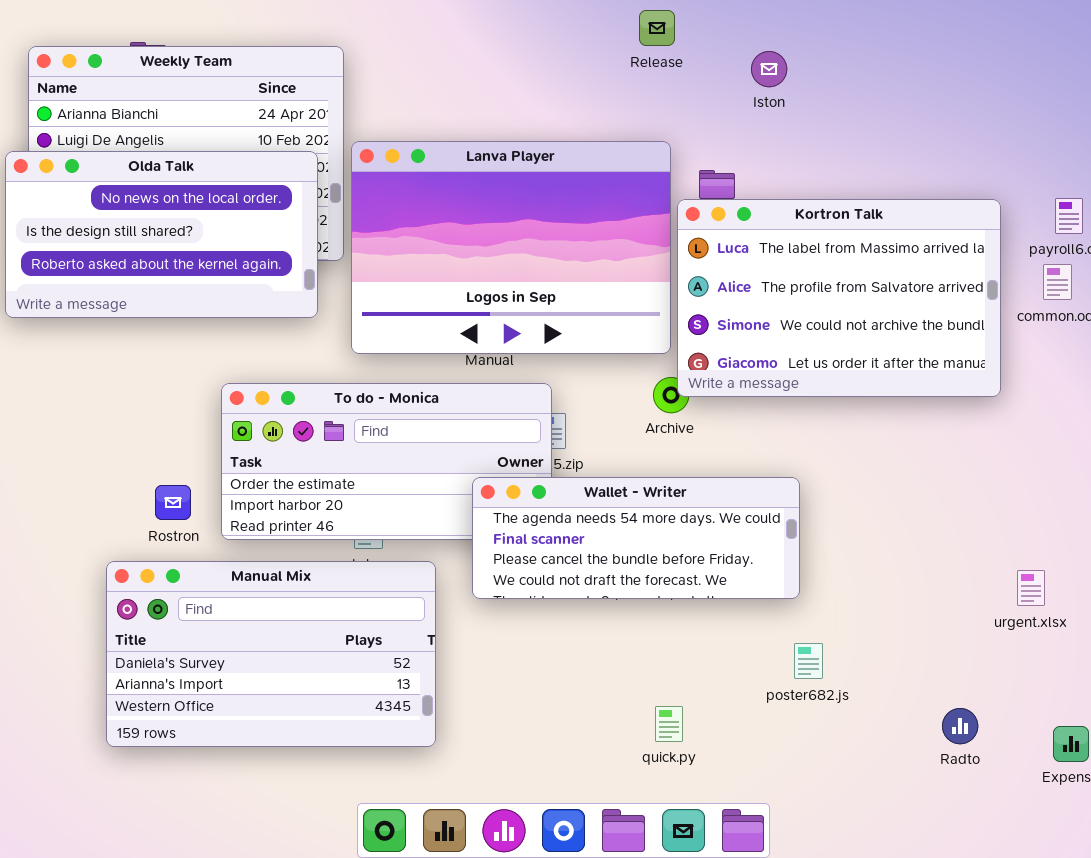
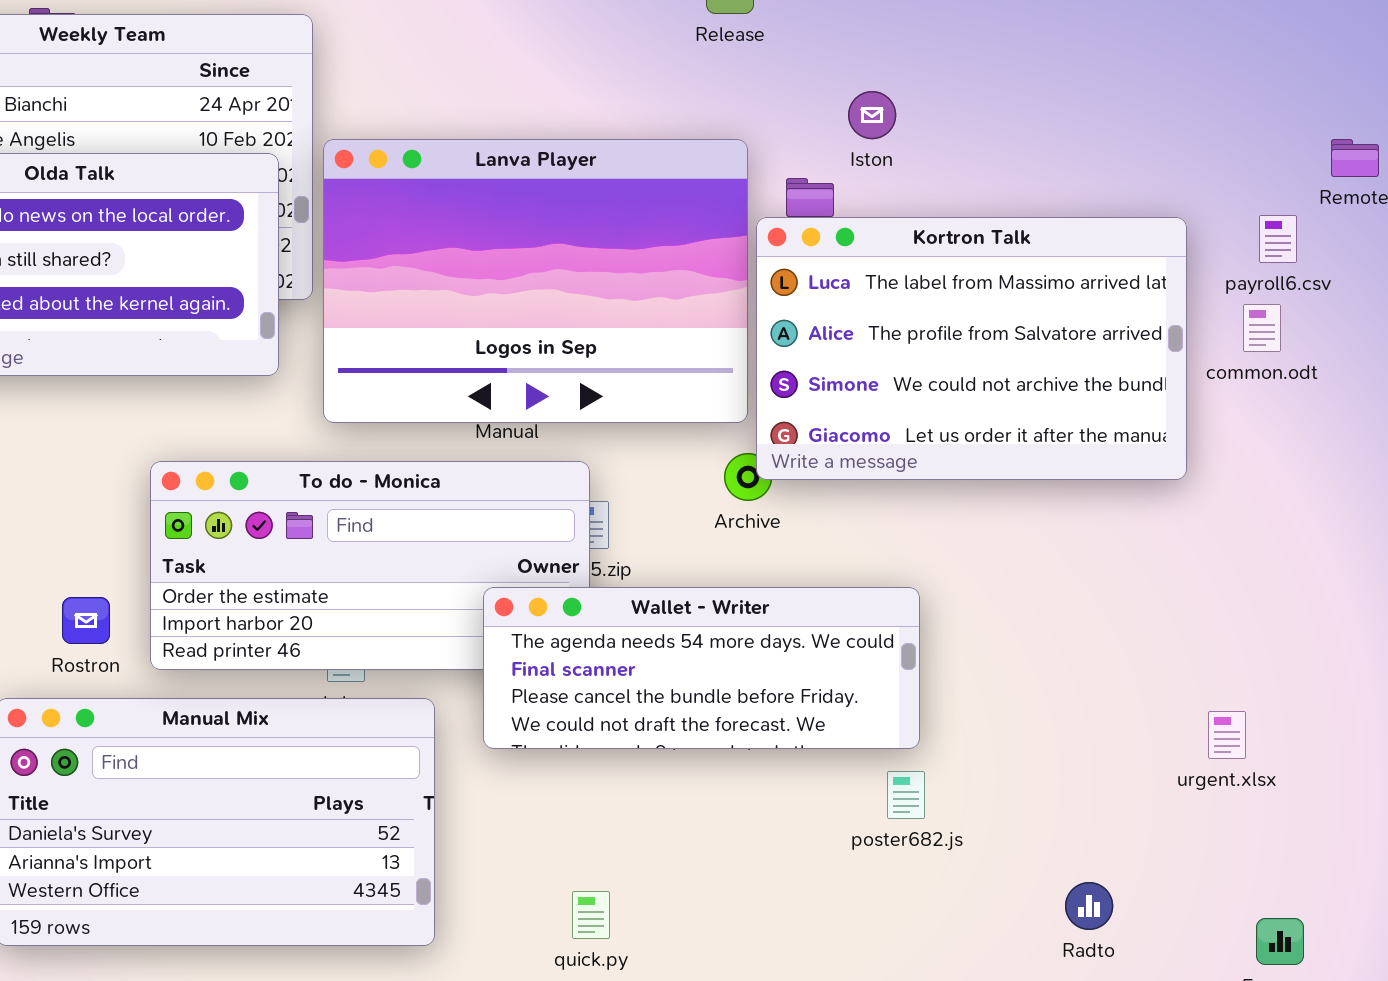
Iston: [751,51,787,87] -> [848,91,896,139], moved
poster682.js: [794,643,823,679] -> [887,771,925,819], moved
quick.py: [655,706,683,742] -> [572,891,610,939], moved
Radto: [942,708,978,744] -> [1065,882,1113,930], moved

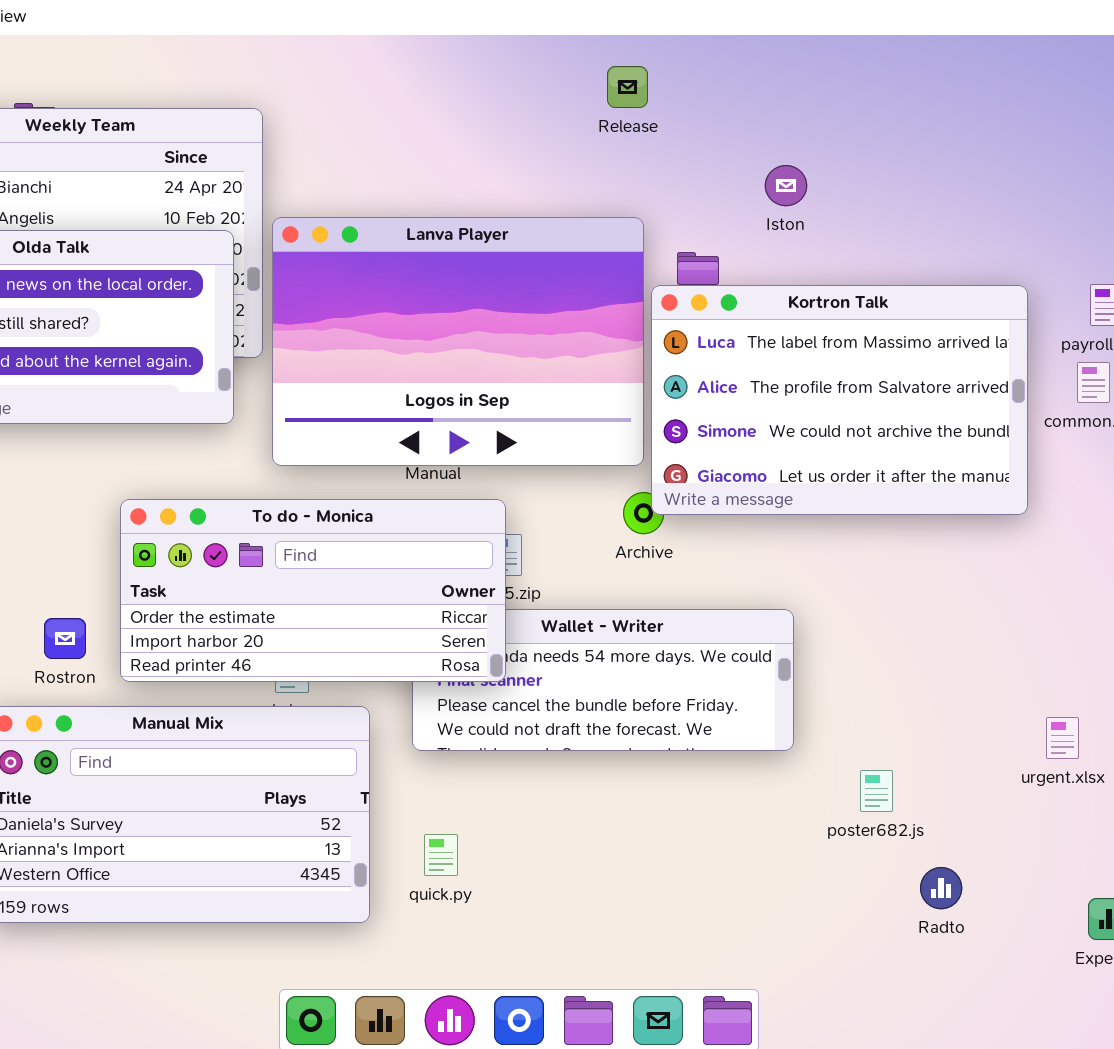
Iston: [848,91,896,139] -> [765,165,807,206], moved
To do - Monica: [150,461,590,670] -> [120,499,506,682], raised
poster682.js: [887,771,925,819] -> [860,770,893,812], moved
quick.py: [572,891,610,939] -> [424,834,458,876], moved

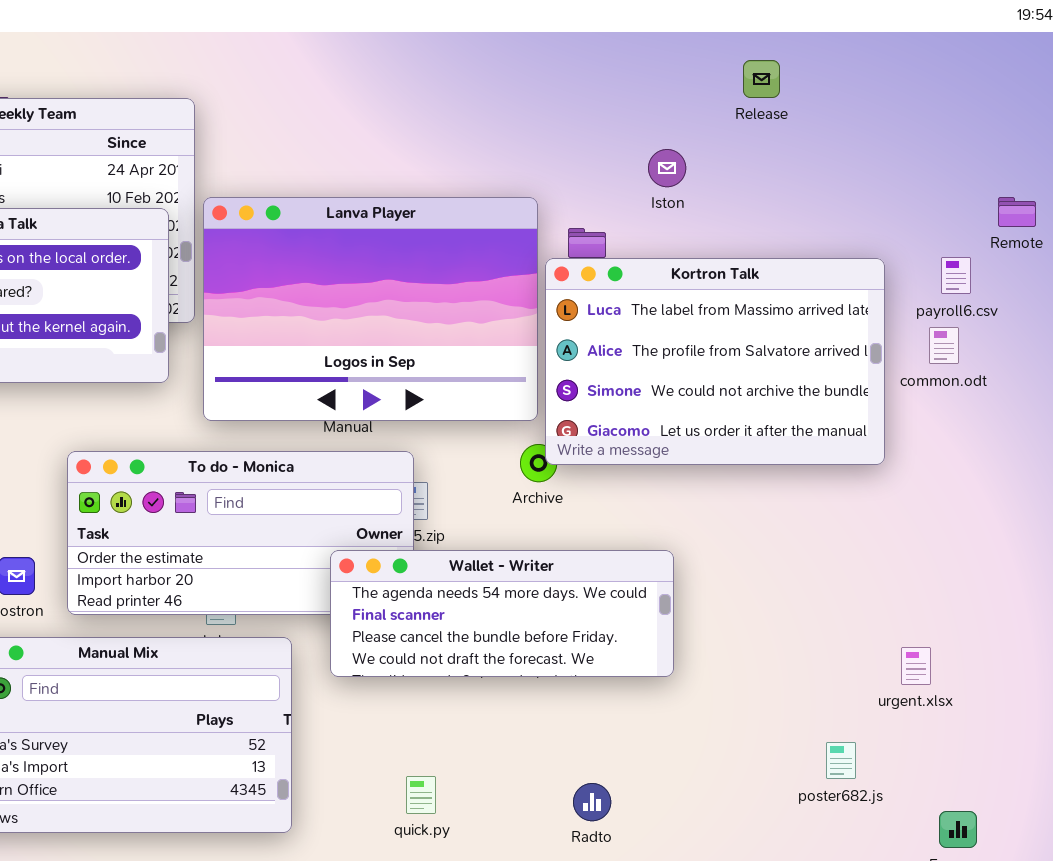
Release: [607,66,648,108] -> [743,60,780,98], moved
Wallet - Writer: [412,609,794,751] -> [330,550,674,677], raised
poster682.js: [860,770,893,812] -> [826,742,856,779], moved
quick.py: [424,834,458,876] -> [406,776,436,814], moved
Radto: [920,867,962,909] -> [573,783,611,821], moved

